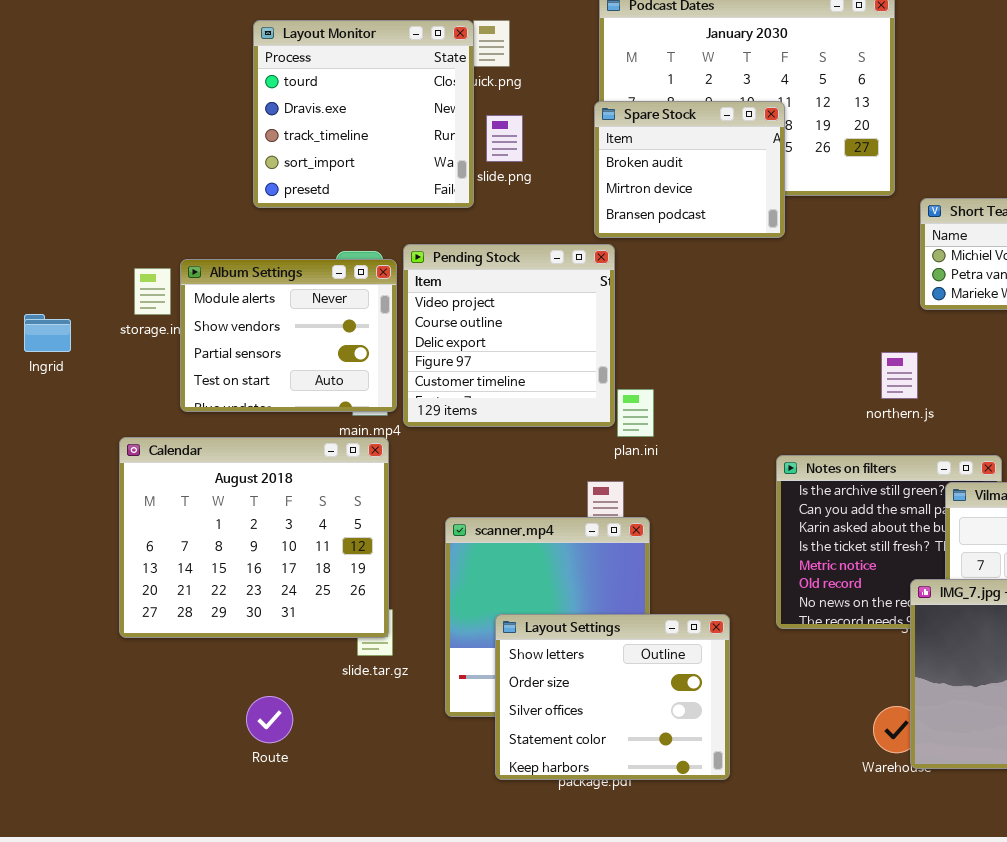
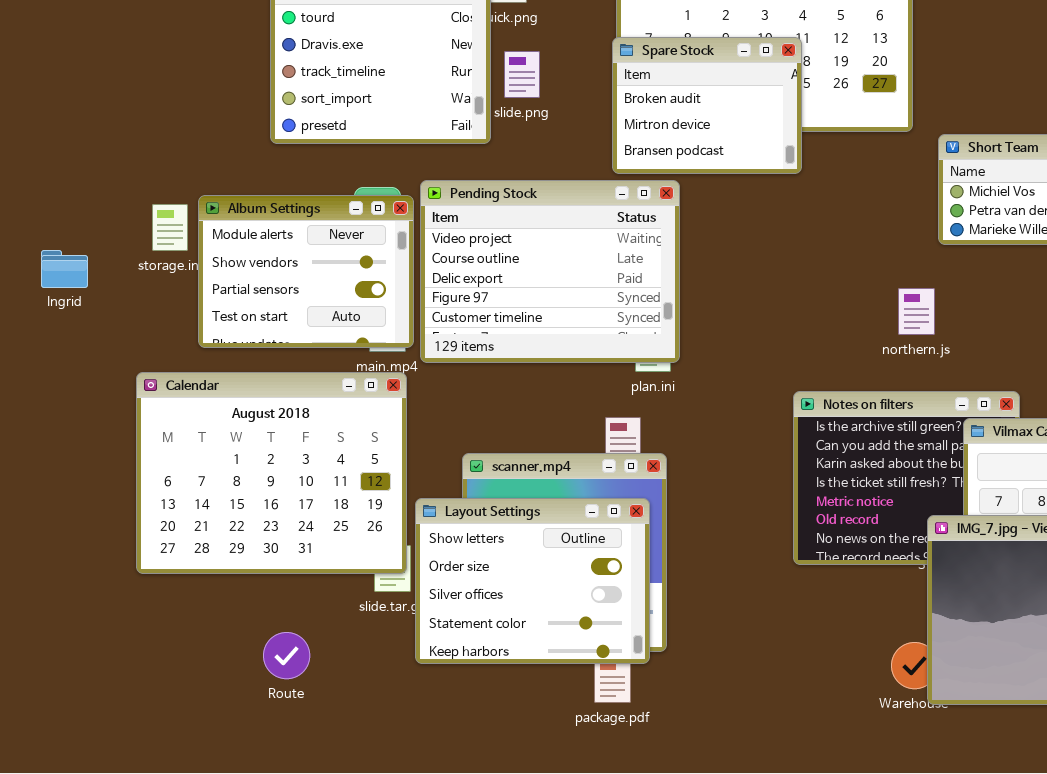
Pending Stock: [403,244,615,427] -> [420,180,680,363], resized
Layout Settings: [495,614,730,780] -> [415,498,650,664], moved

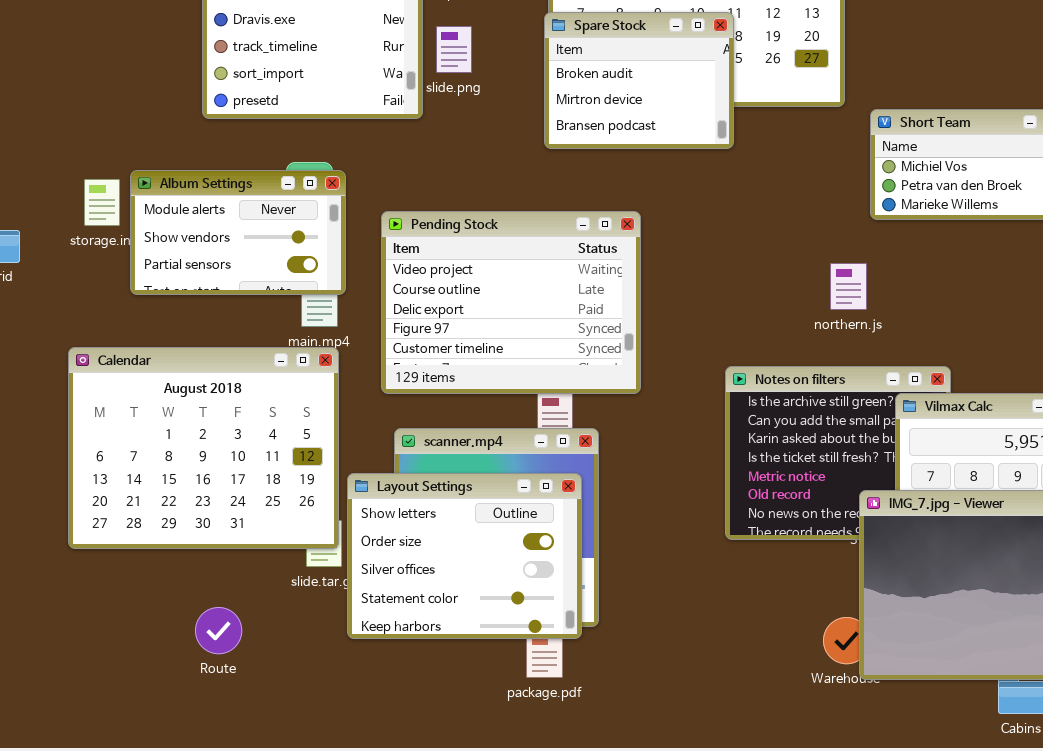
Pending Stock: [420,180,680,363] -> [381,211,641,394], moved
Album Settings: [198,195,414,348] -> [130,170,346,295], resized

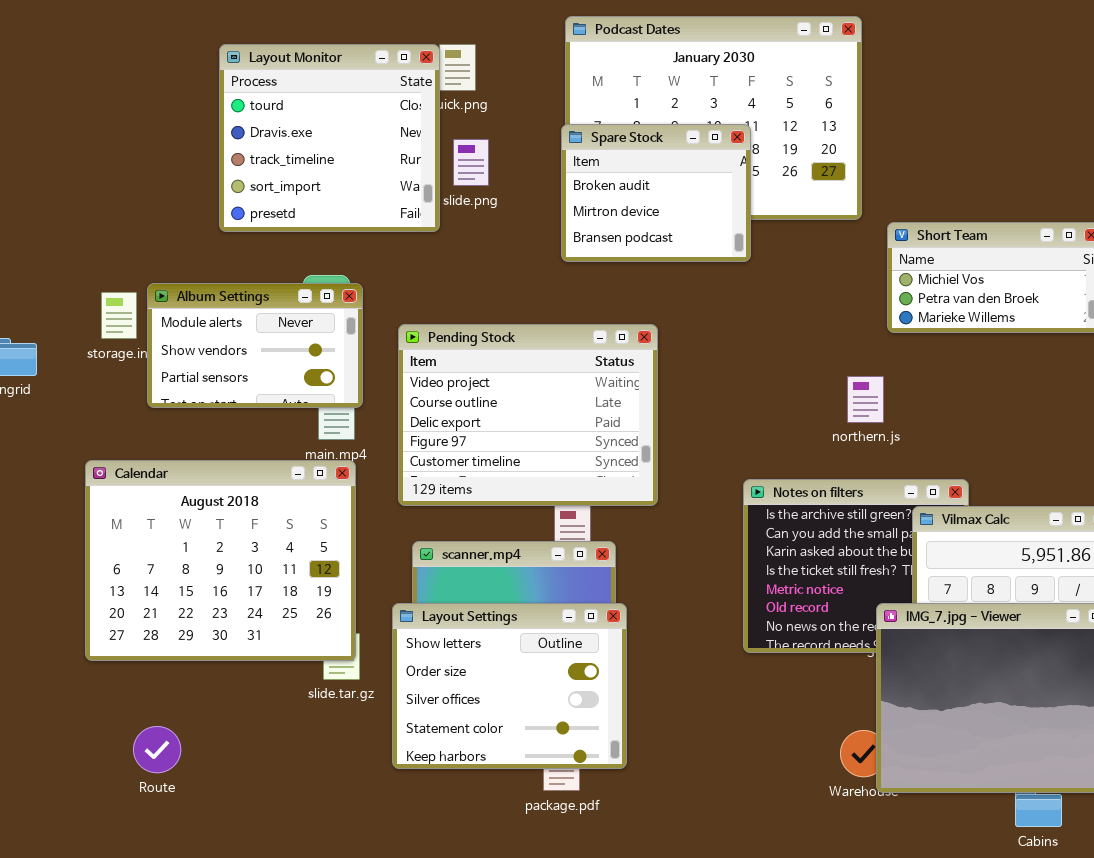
Layout Settings: [347,473,582,639] -> [392,603,627,769], moved
Route: [195,607,242,654] -> [133,726,181,773], moved

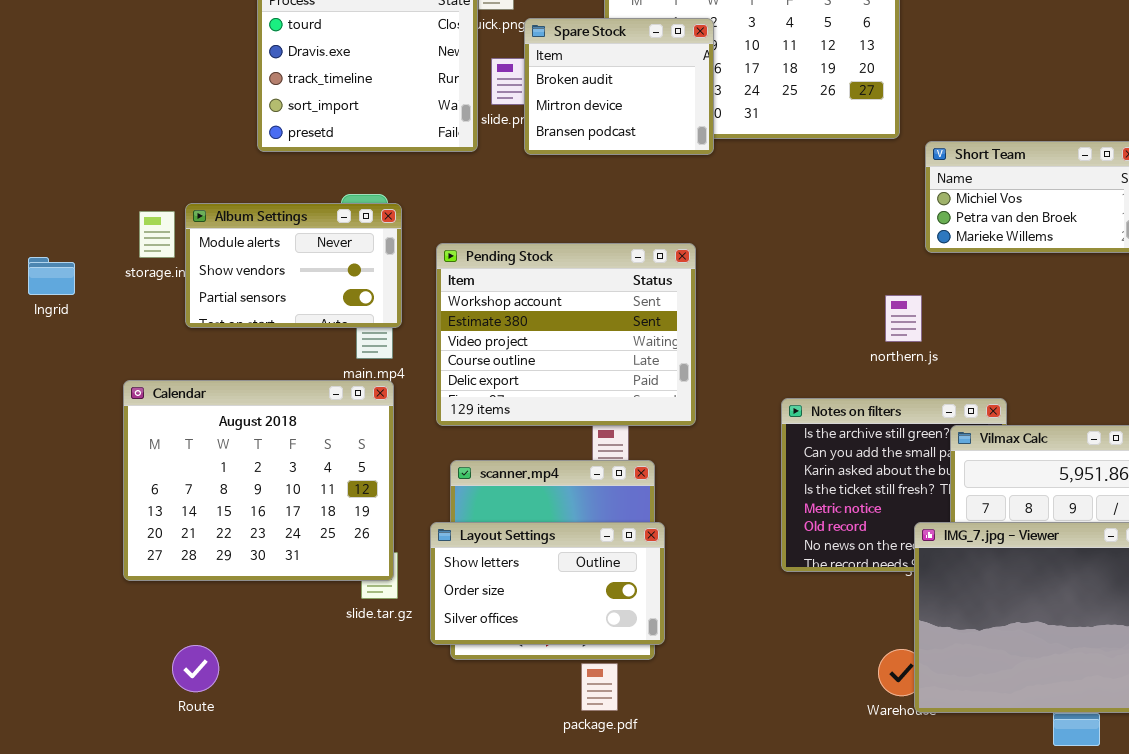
Spare Stock: [561,124,751,262] -> [524,18,714,155], moved
Pending Stock: [398,324,658,506] -> [436,243,696,426], scrolled up 2 rows
Layout Settings: [392,603,627,769] -> [430,522,665,645], resized

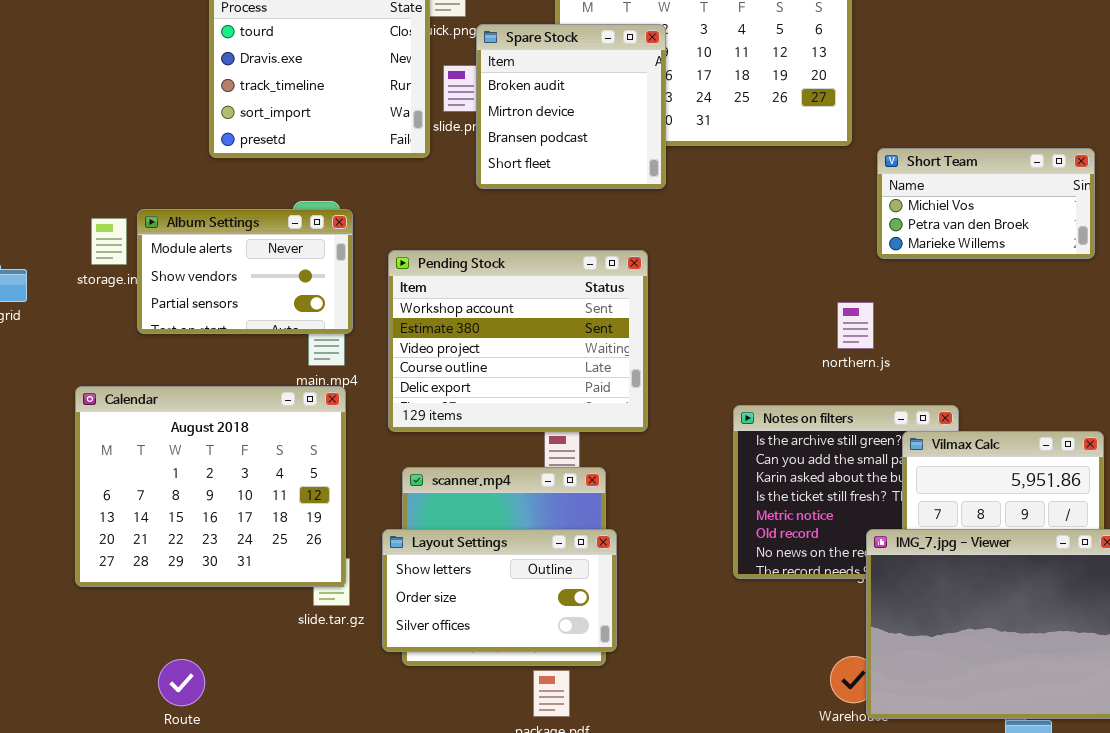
Spare Stock: [524,18,714,155] -> [476,24,666,189], resized
Route: [172,645,219,692] -> [158,659,205,706], moved

